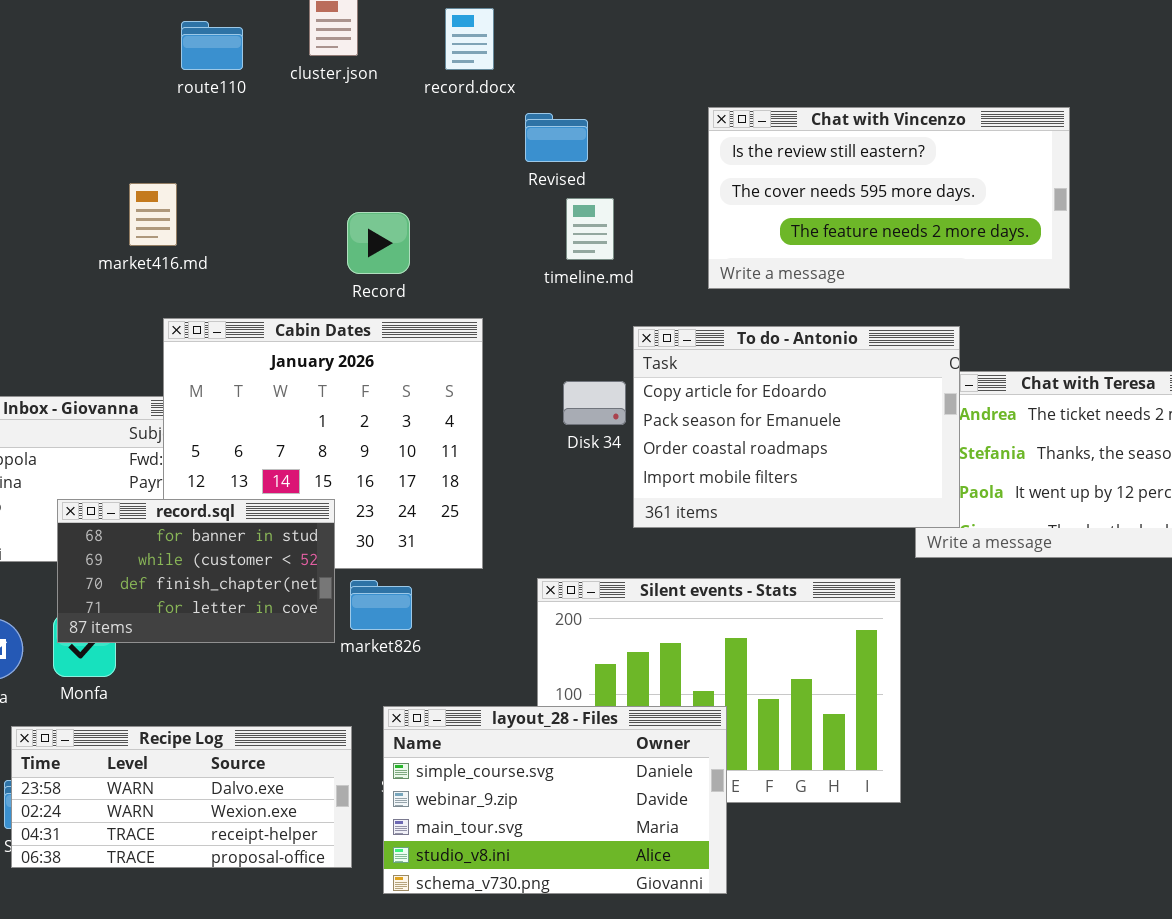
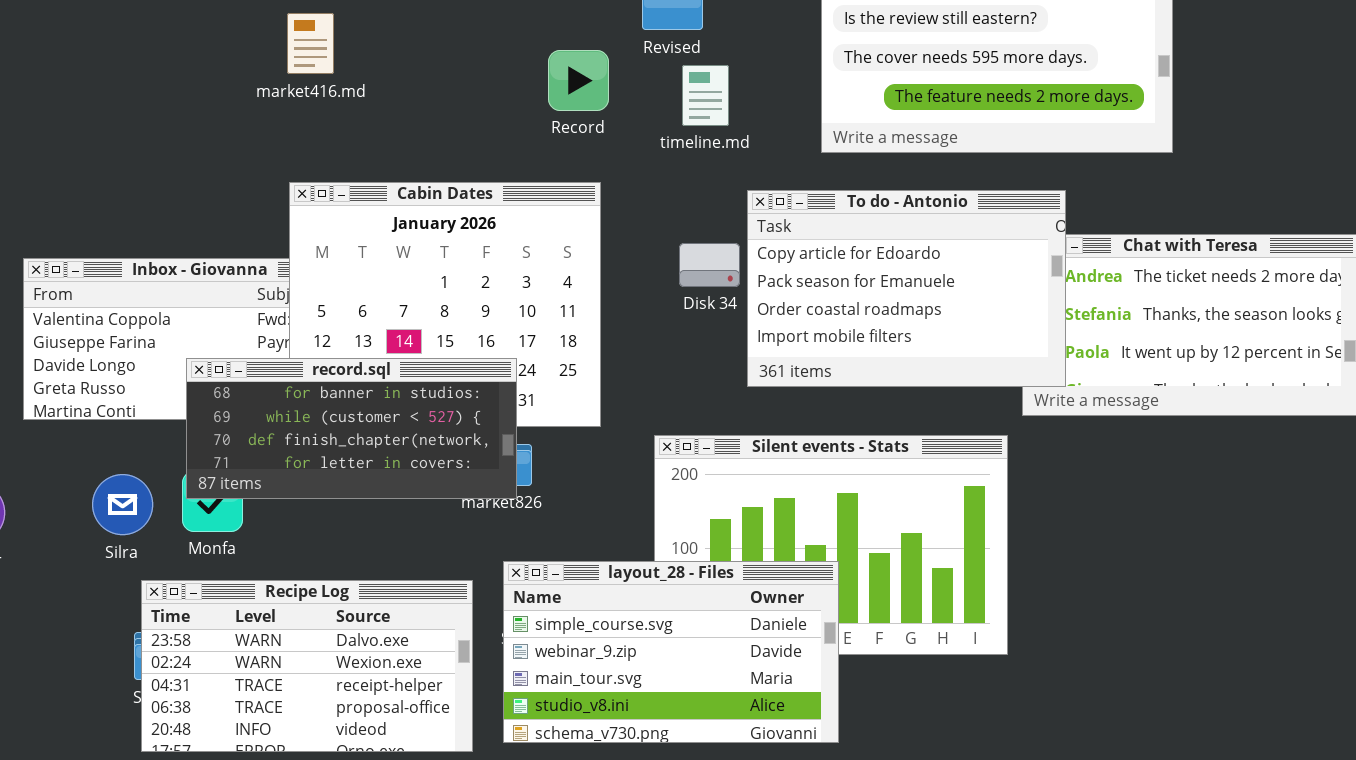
market416.md: [129,183,177,246] -> [287,13,334,74], moved
Record: [347,212,410,274] -> [548,50,609,111], moved
record.sql: [57,499,335,643] -> [186,358,517,499], resized
Recipe Log: [11,726,352,868] -> [141,580,473,752], resized

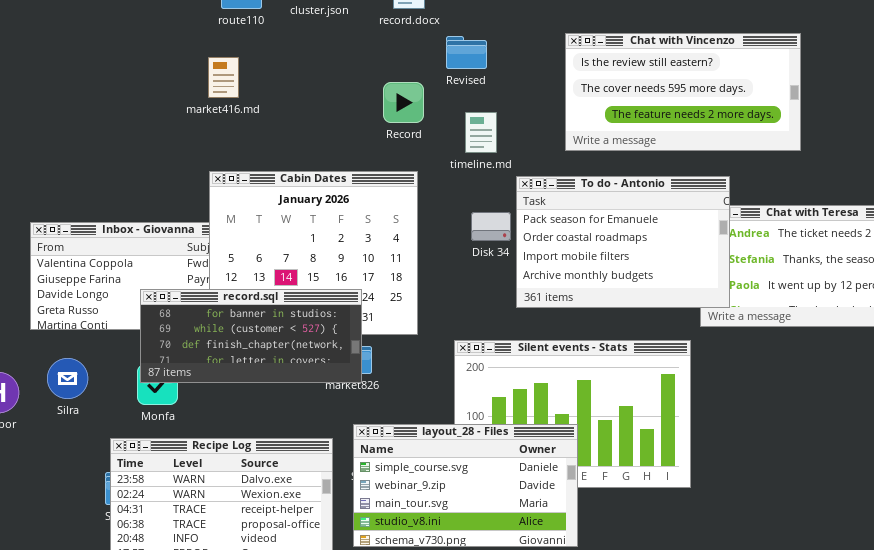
timeline.md: [682,65,729,126] -> [465,112,497,153], moved
To do - Antonio: [747,190,1066,387] -> [516,176,730,308], scrolled down 1 row
Silra: [92,474,153,535] -> [47,358,88,399], moved

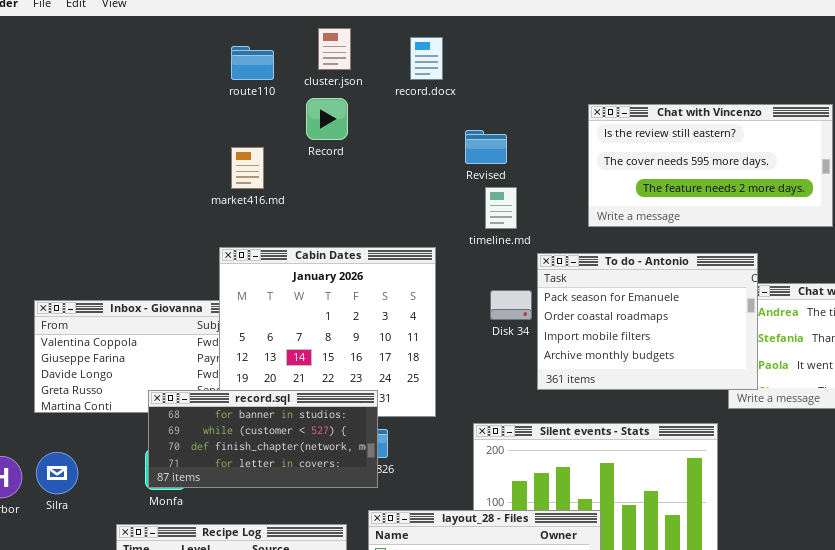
Revised: [446,36,487,69] -> [465,130,507,164], moved
market416.md: [208,57,239,98] -> [231,147,264,189], moved
Record: [383,82,424,123] -> [306,98,348,140], moved
record.sql: [140,289,362,383] -> [148,390,378,488], moved
Silra: [47,358,88,399] -> [36,452,78,494], moved

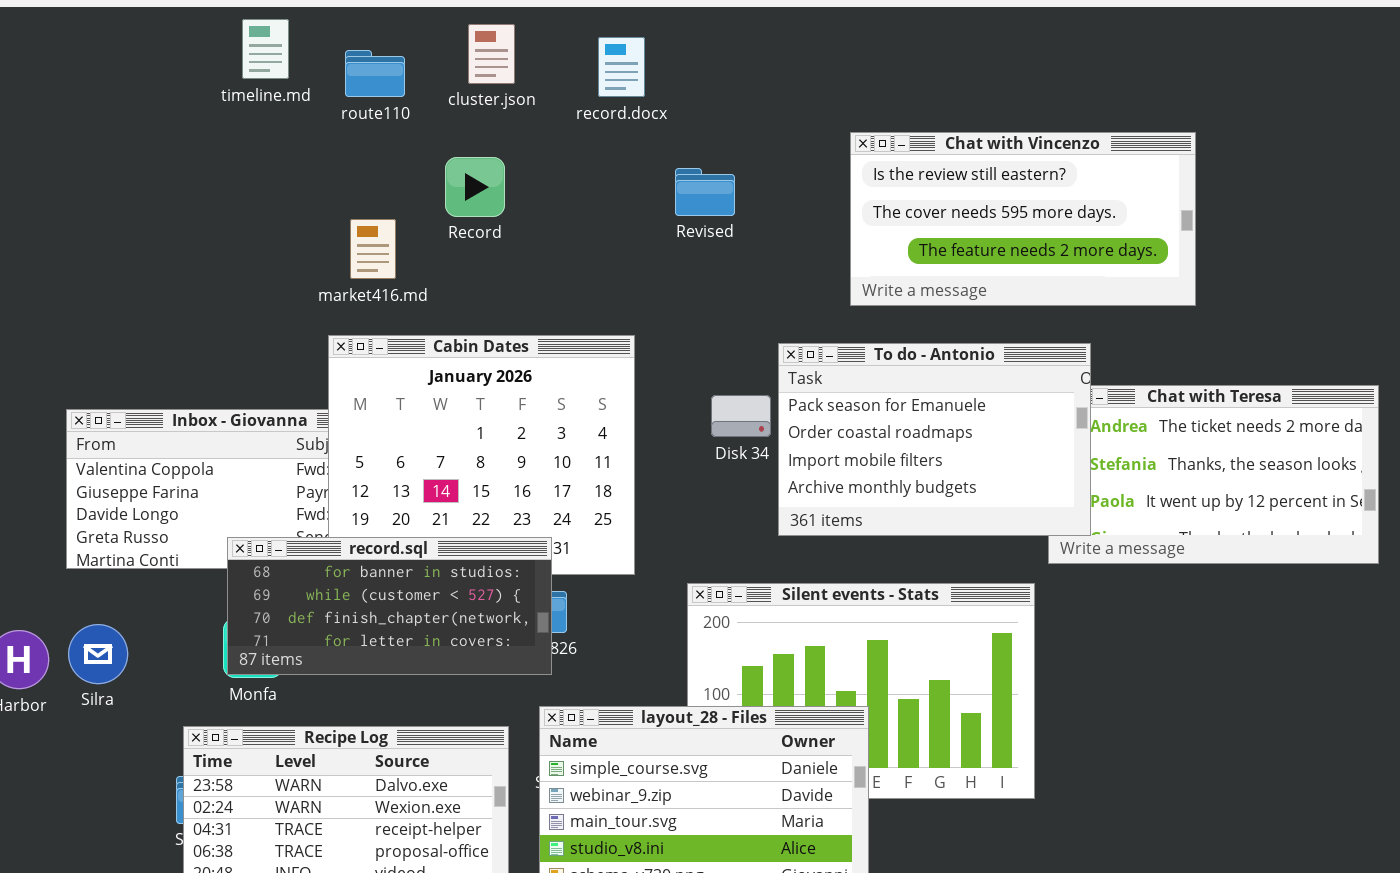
Record: [306,98,348,140] -> [445,157,505,217], moved
market416.md: [231,147,264,189] -> [350,219,396,279], moved
timeline.md: [485,187,517,229] -> [242,19,289,79], moved

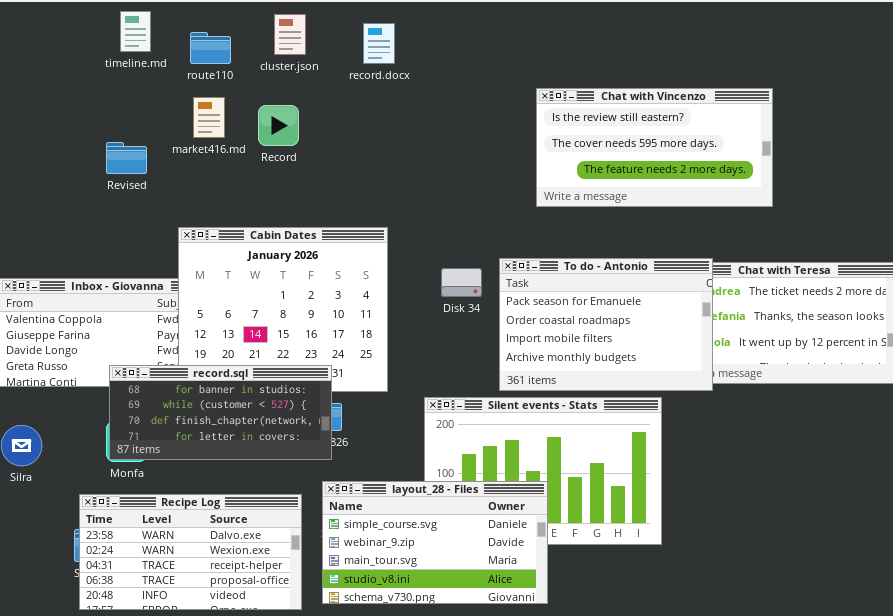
Revised: [675,168,735,216] -> [106,142,147,174], moved
market416.md: [350,219,396,279] -> [193,97,225,138], moved
To do - Antonio: [778,343,1091,536] -> [499,258,713,391], moved

